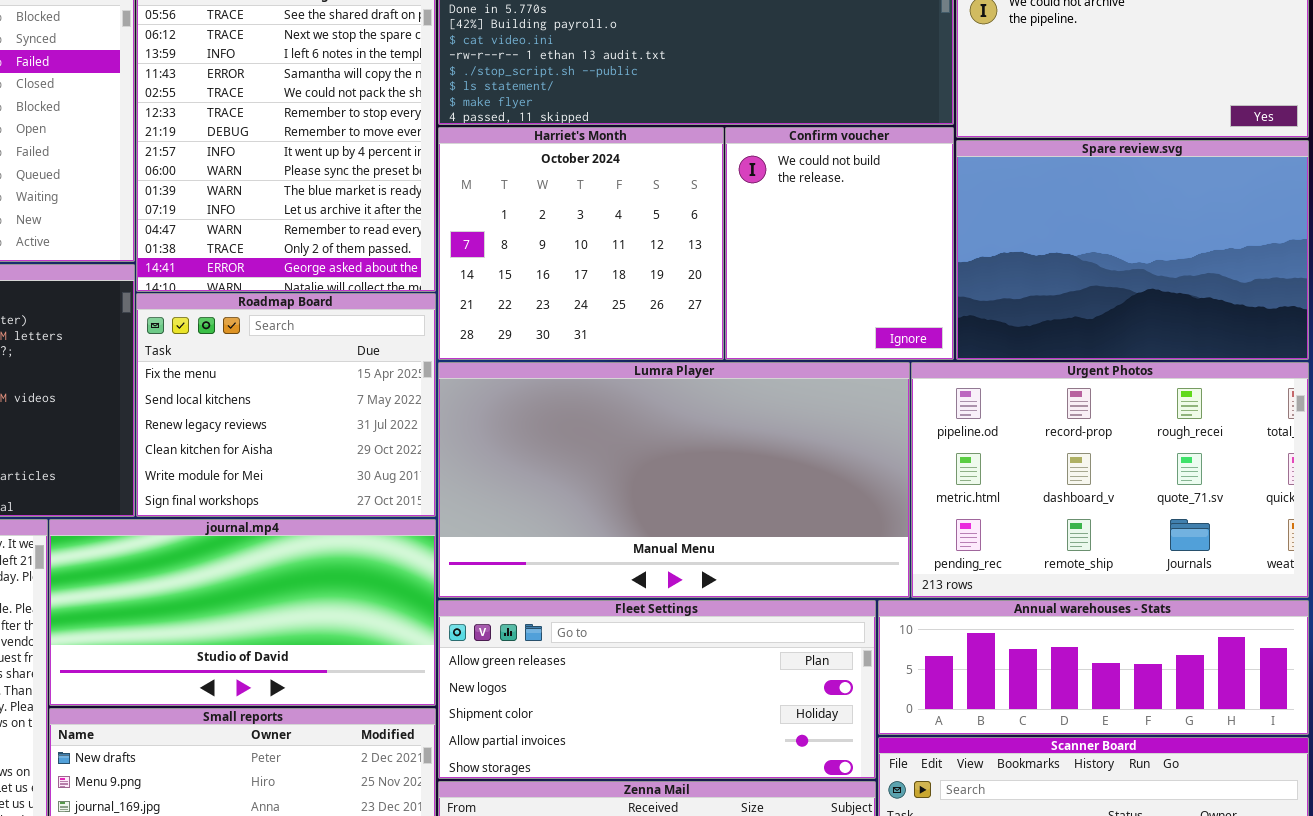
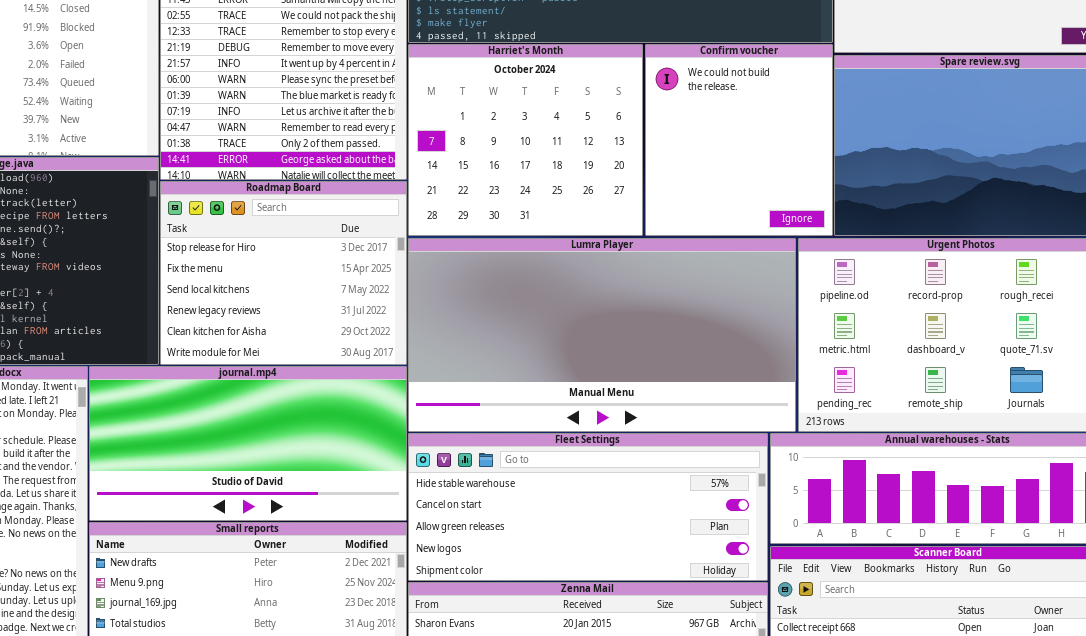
Roadmap Board: [136,293,436,517] -> [160,181,407,365], scrolled up 1 row
Fleet Settings: [438,600,876,779] -> [408,433,768,581], scrolled up 2 rows

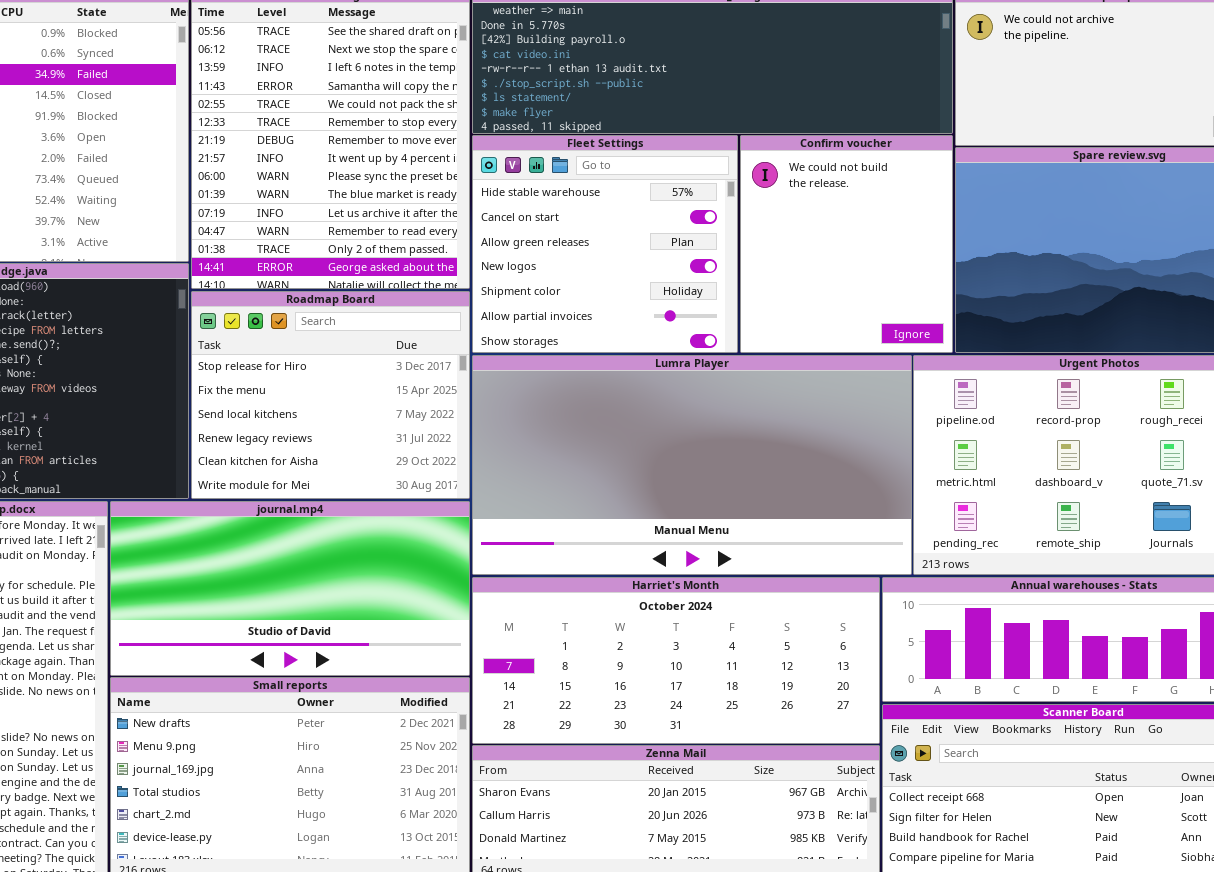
Harriet's Month: [408,44,643,236] -> [472,577,880,744], moved, resized
Fleet Settings: [408,433,768,581] -> [472,135,738,353], moved, resized

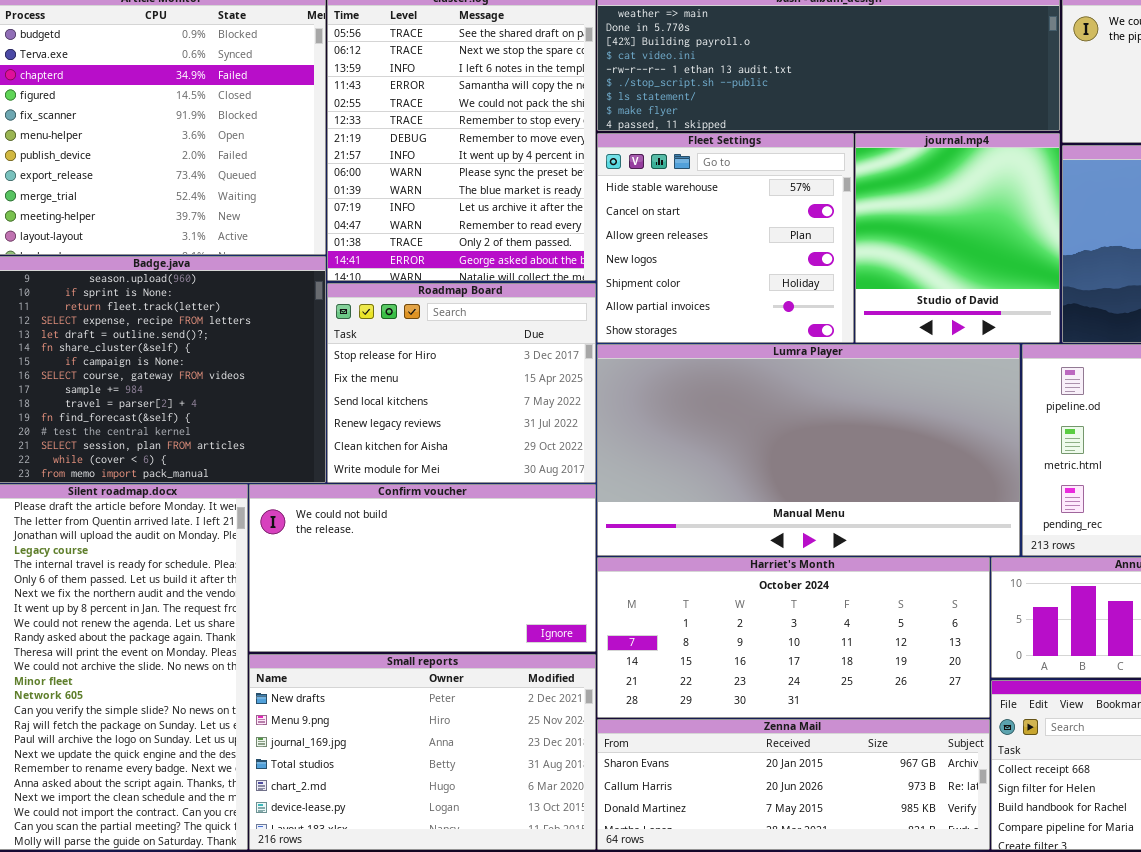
Confirm voucher: [740,135,953,353] -> [249,484,596,652], moved, resized
journal.mp4: [110,501,470,676] -> [855,133,1060,343], moved, resized

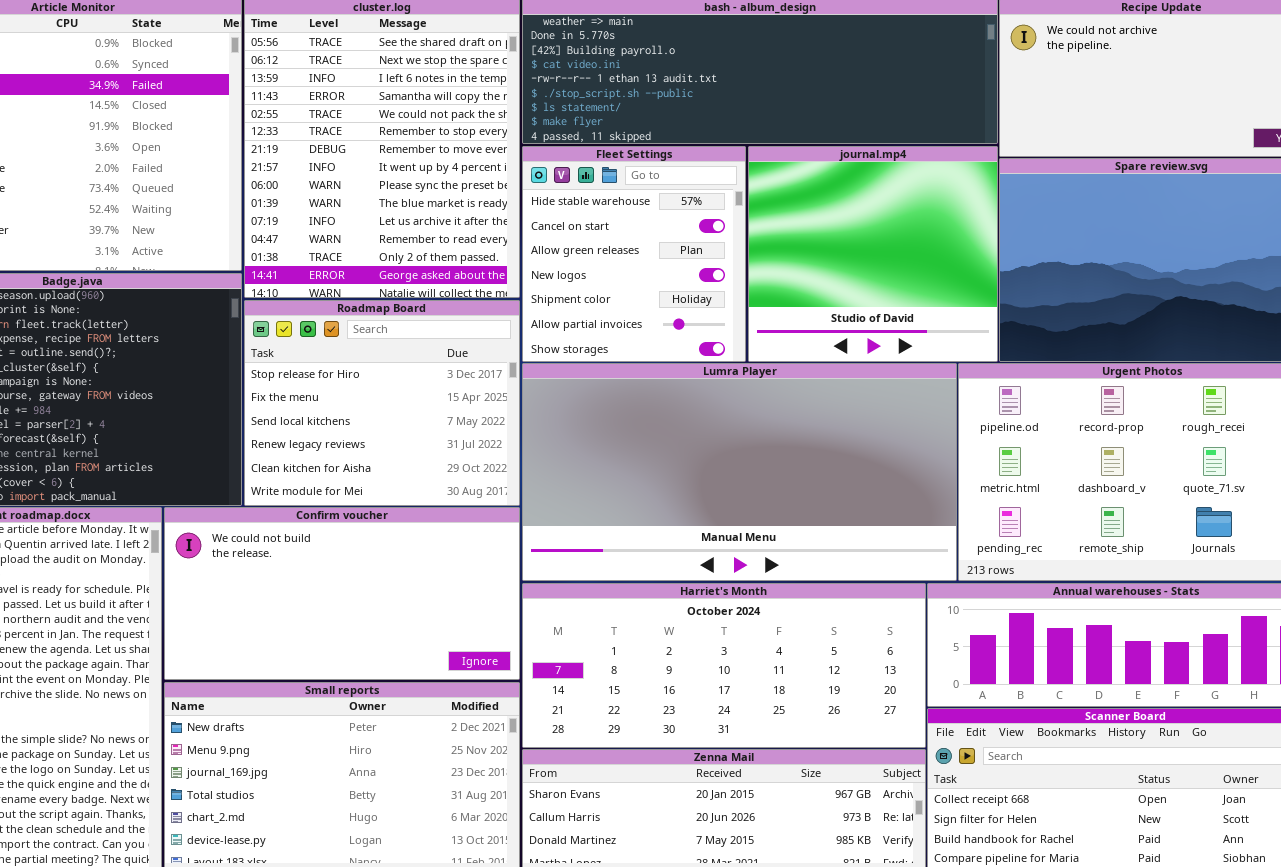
Fleet Settings: [597,133,854,343] -> [522,146,746,362], resized
journal.mp4: [855,133,1060,343] -> [748,146,998,362], resized

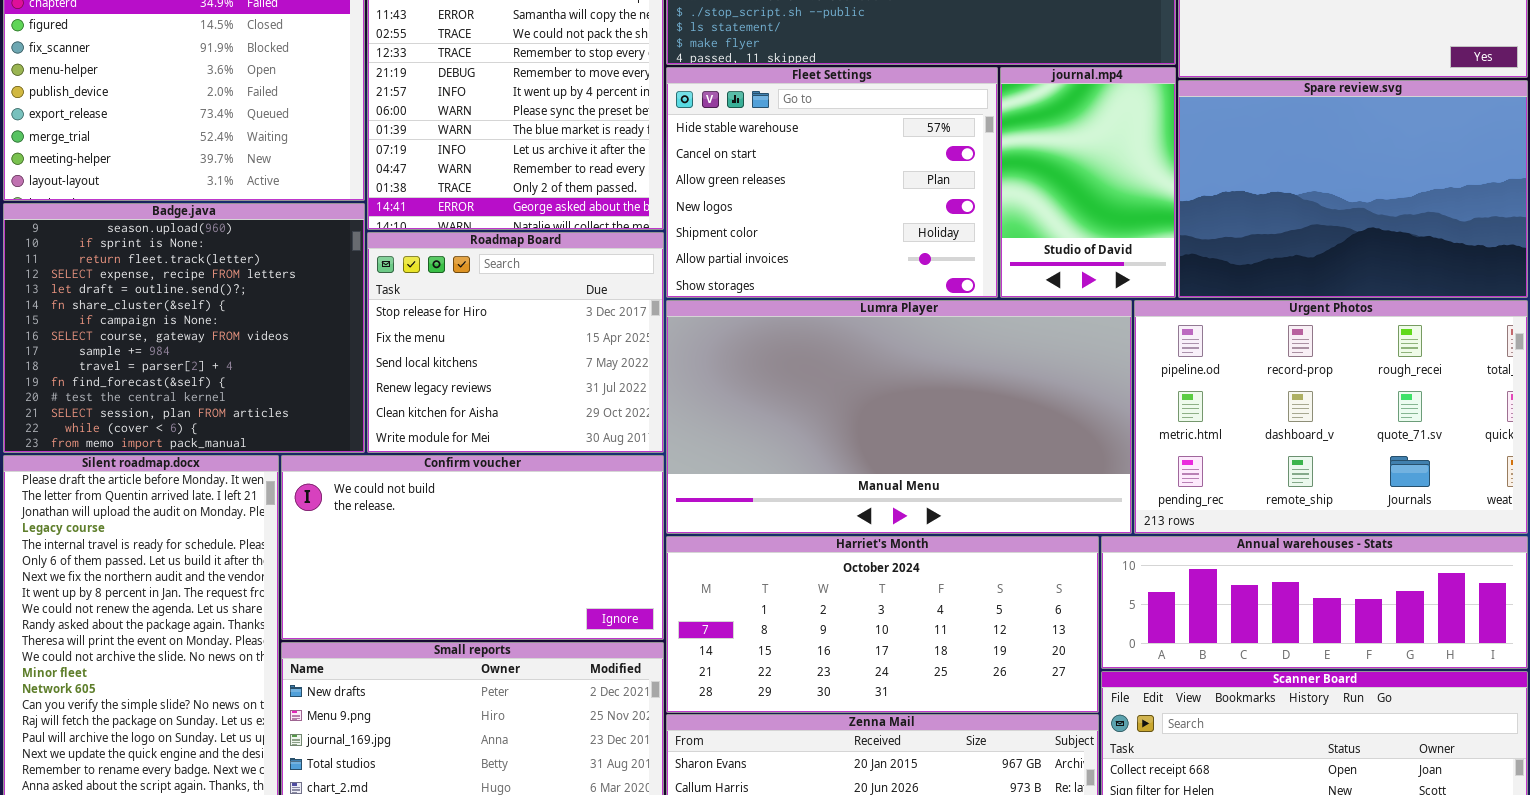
Fleet Settings: [522,146,746,362] -> [666,67,998,298], resized
journal.mp4: [748,146,998,362] -> [1000,67,1176,298], resized

